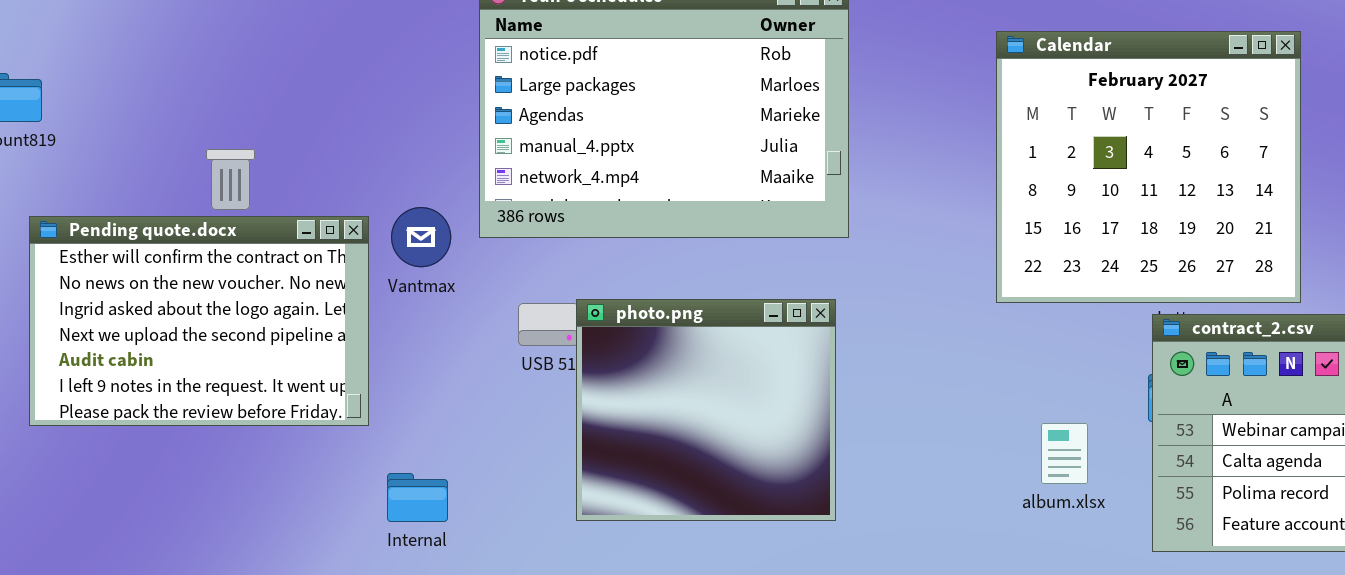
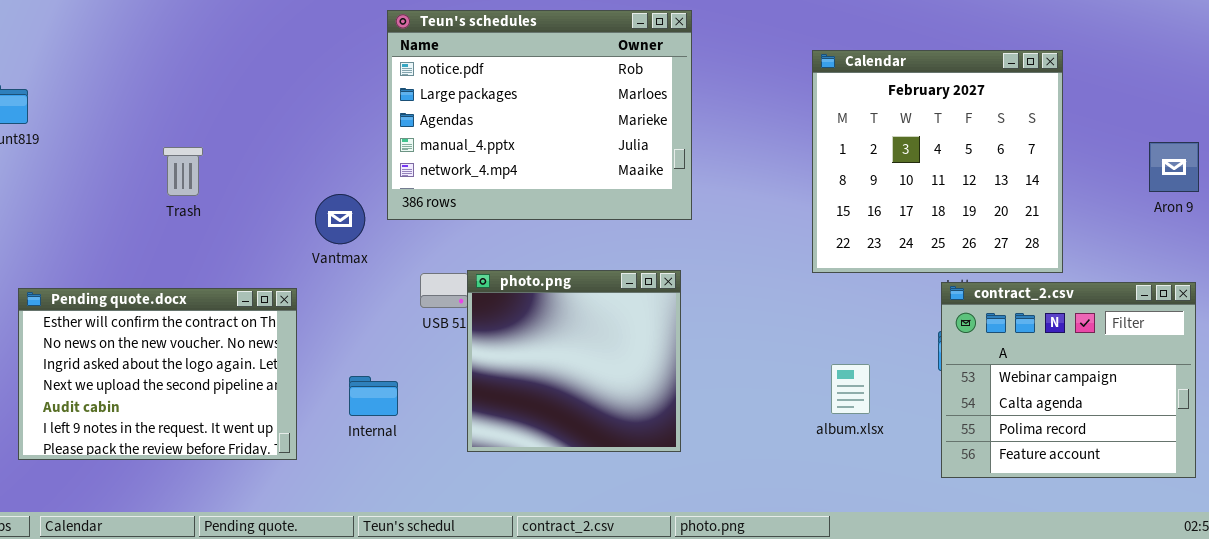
Pending quote.docx: [29,216,369,426] -> [18,288,297,460], moved
album.xlsx: [1041,423,1088,484] -> [831,364,870,414], moved
Internal: [387,473,448,522] -> [349,376,398,416], moved

